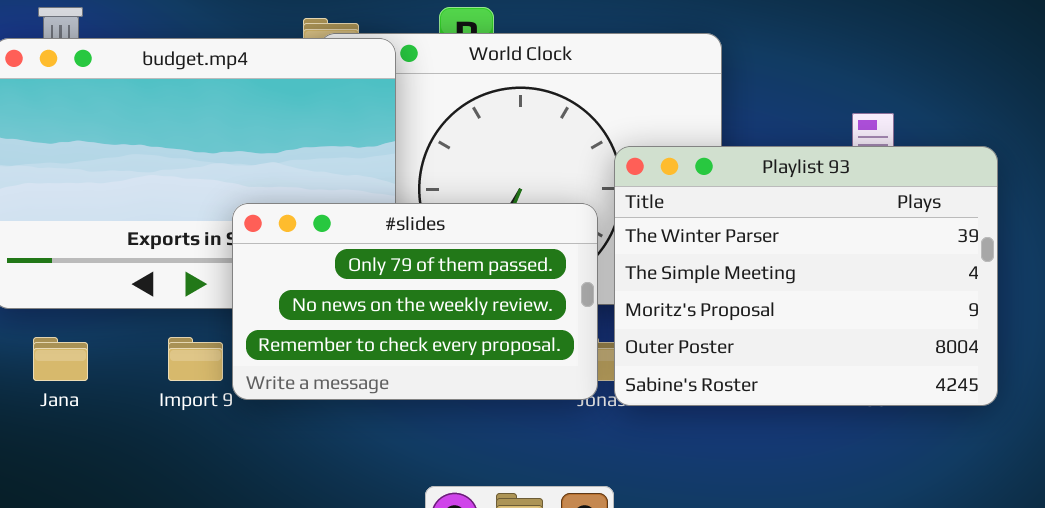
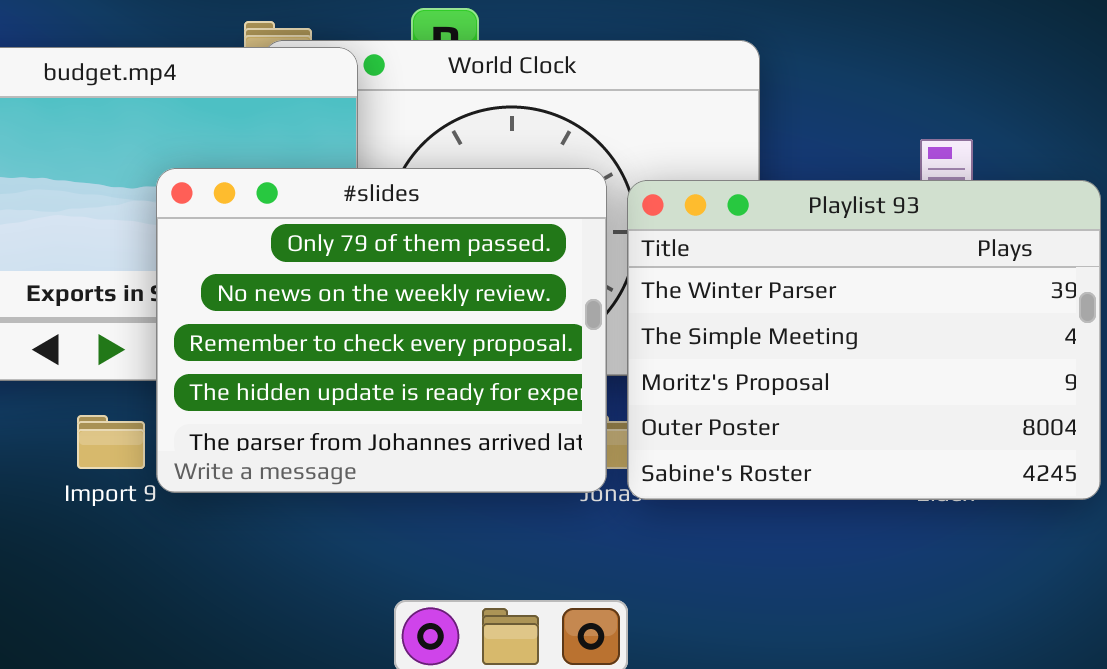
#slides: [232,203,598,400] -> [156,168,607,493], resized

